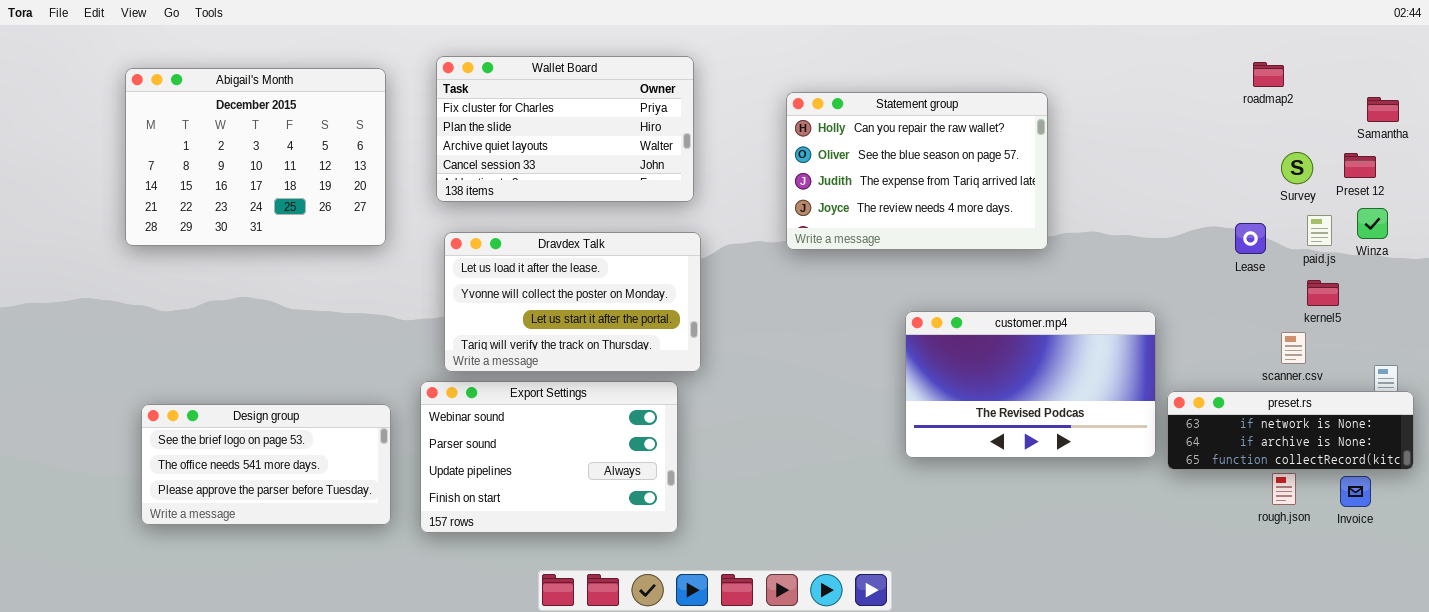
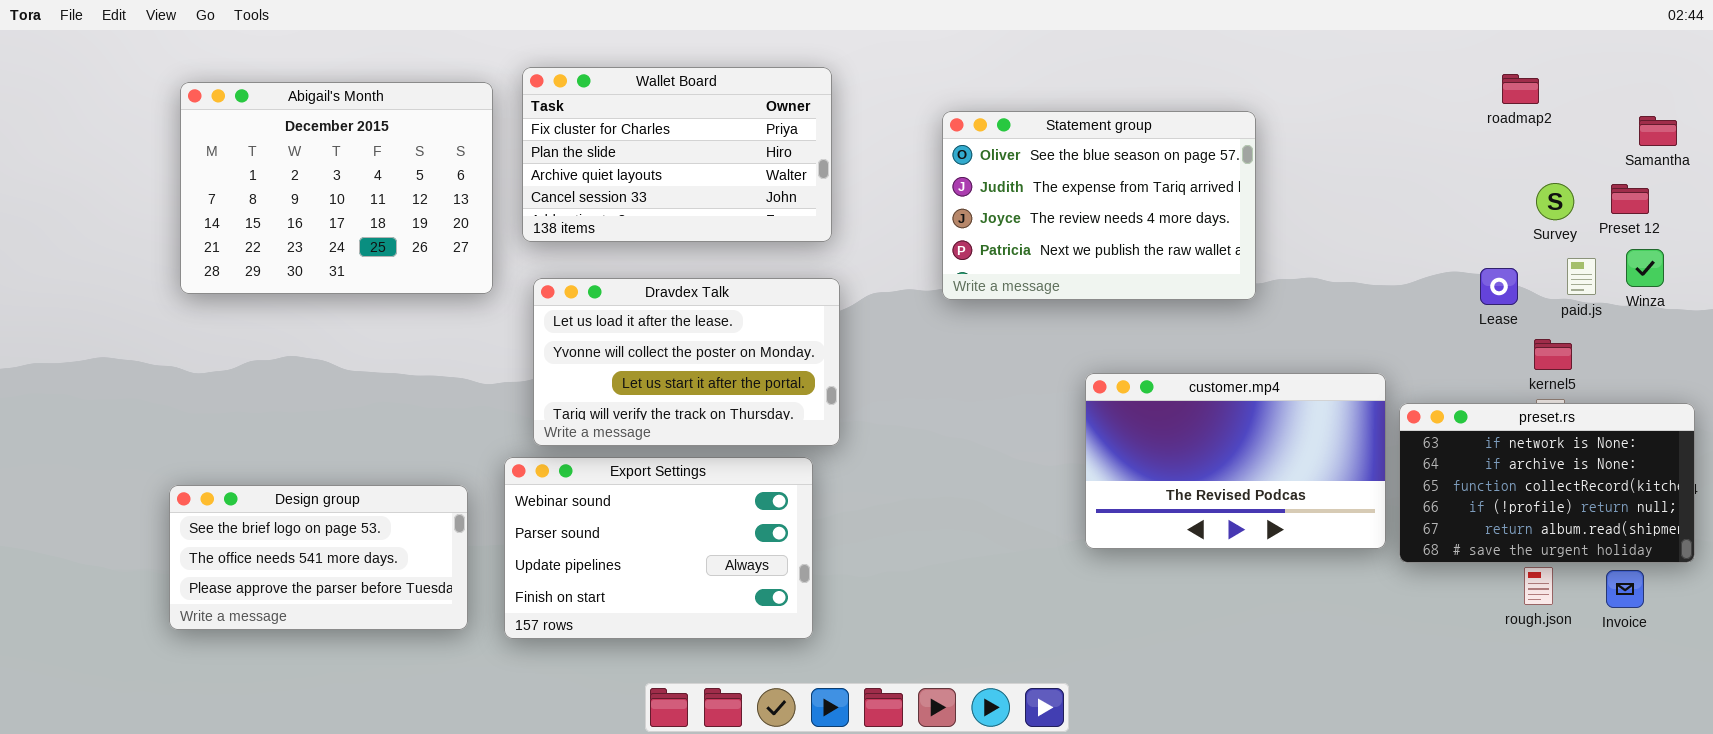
Abigail's Month: [125,68,386,246] -> [180,82,493,294], moved
Statement group: [786,92,1048,250] -> [942,111,1256,300], scrolled down 1 row
kernel5: [1307,280,1339,306] -> [1534,339,1572,370], moved
preset.rs: [1167,391,1414,470] -> [1399,403,1695,563], resized

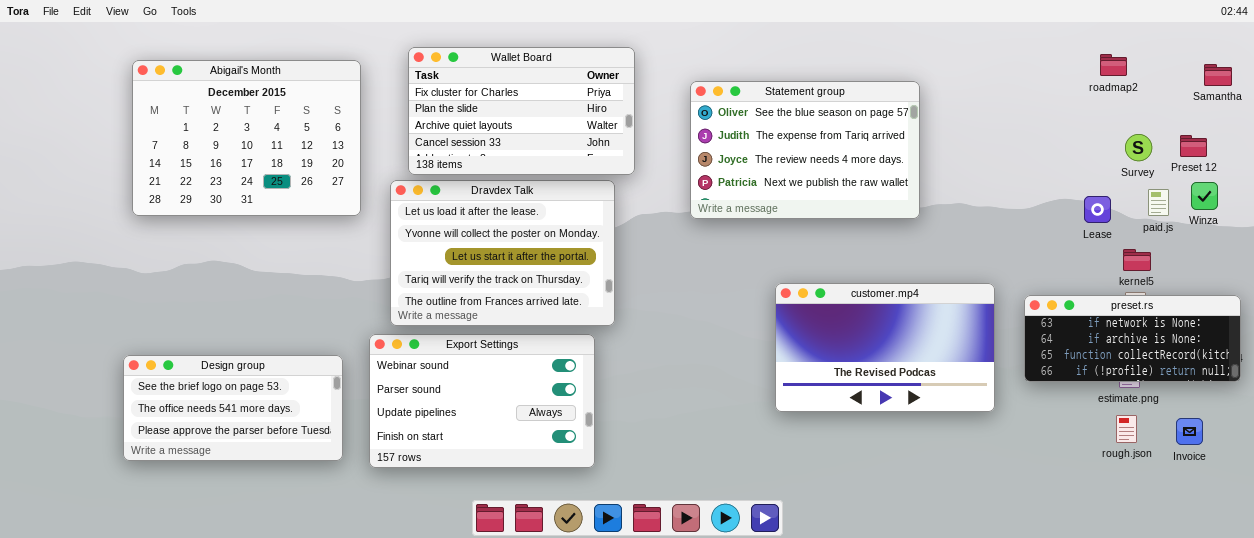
Wallet Board: [522,67,832,242] -> [408,47,635,175], moved
Samantha: [1639,116,1677,146] -> [1204,64,1232,86], moved
Dravdex Talk: [533,278,840,446] -> [390,180,615,326], resized
customer.mp4: [1085,373,1386,549] -> [775,283,995,412], moved
preset.rs: [1399,403,1695,563] -> [1024,295,1241,382], resized

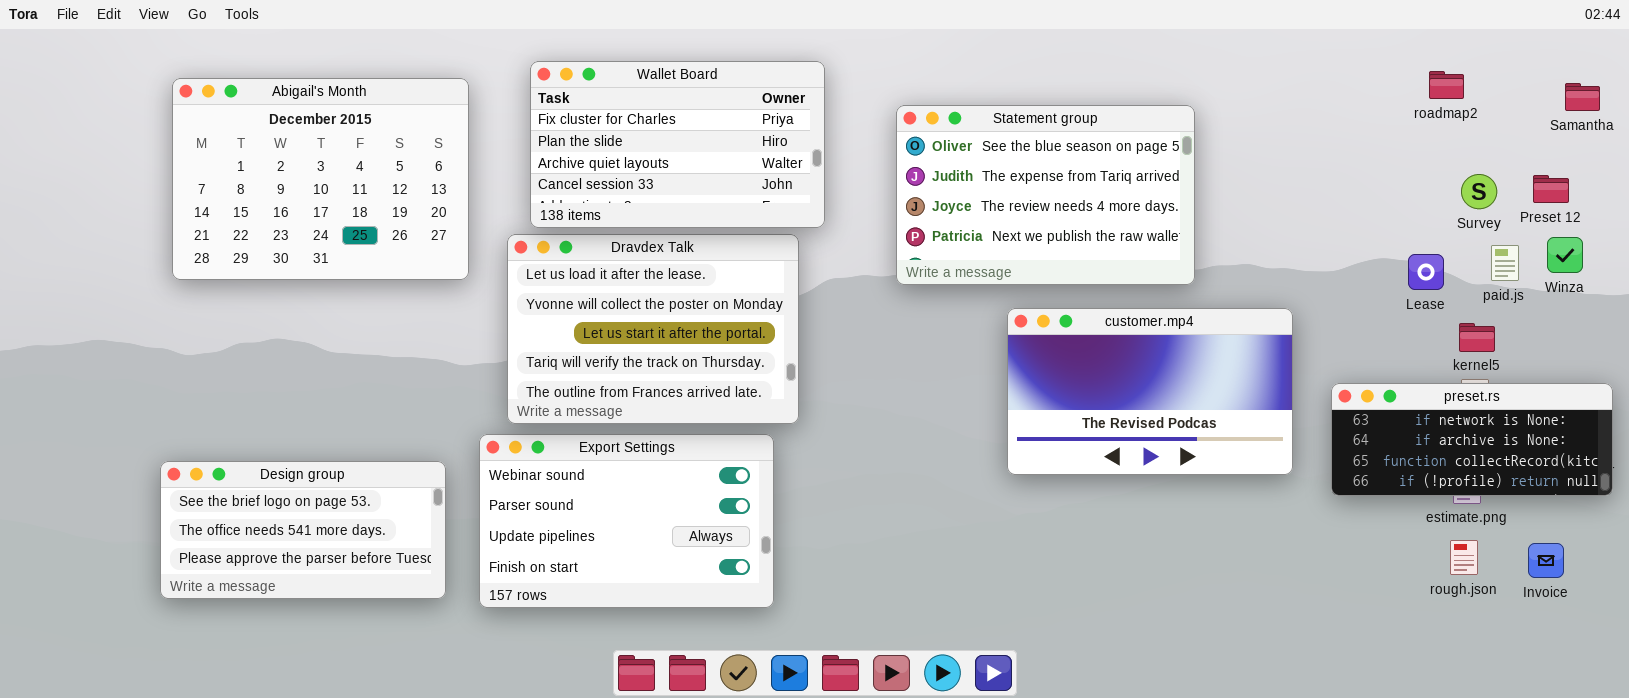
customer.mp4: [775,283,995,412] -> [1007,308,1293,475], moved

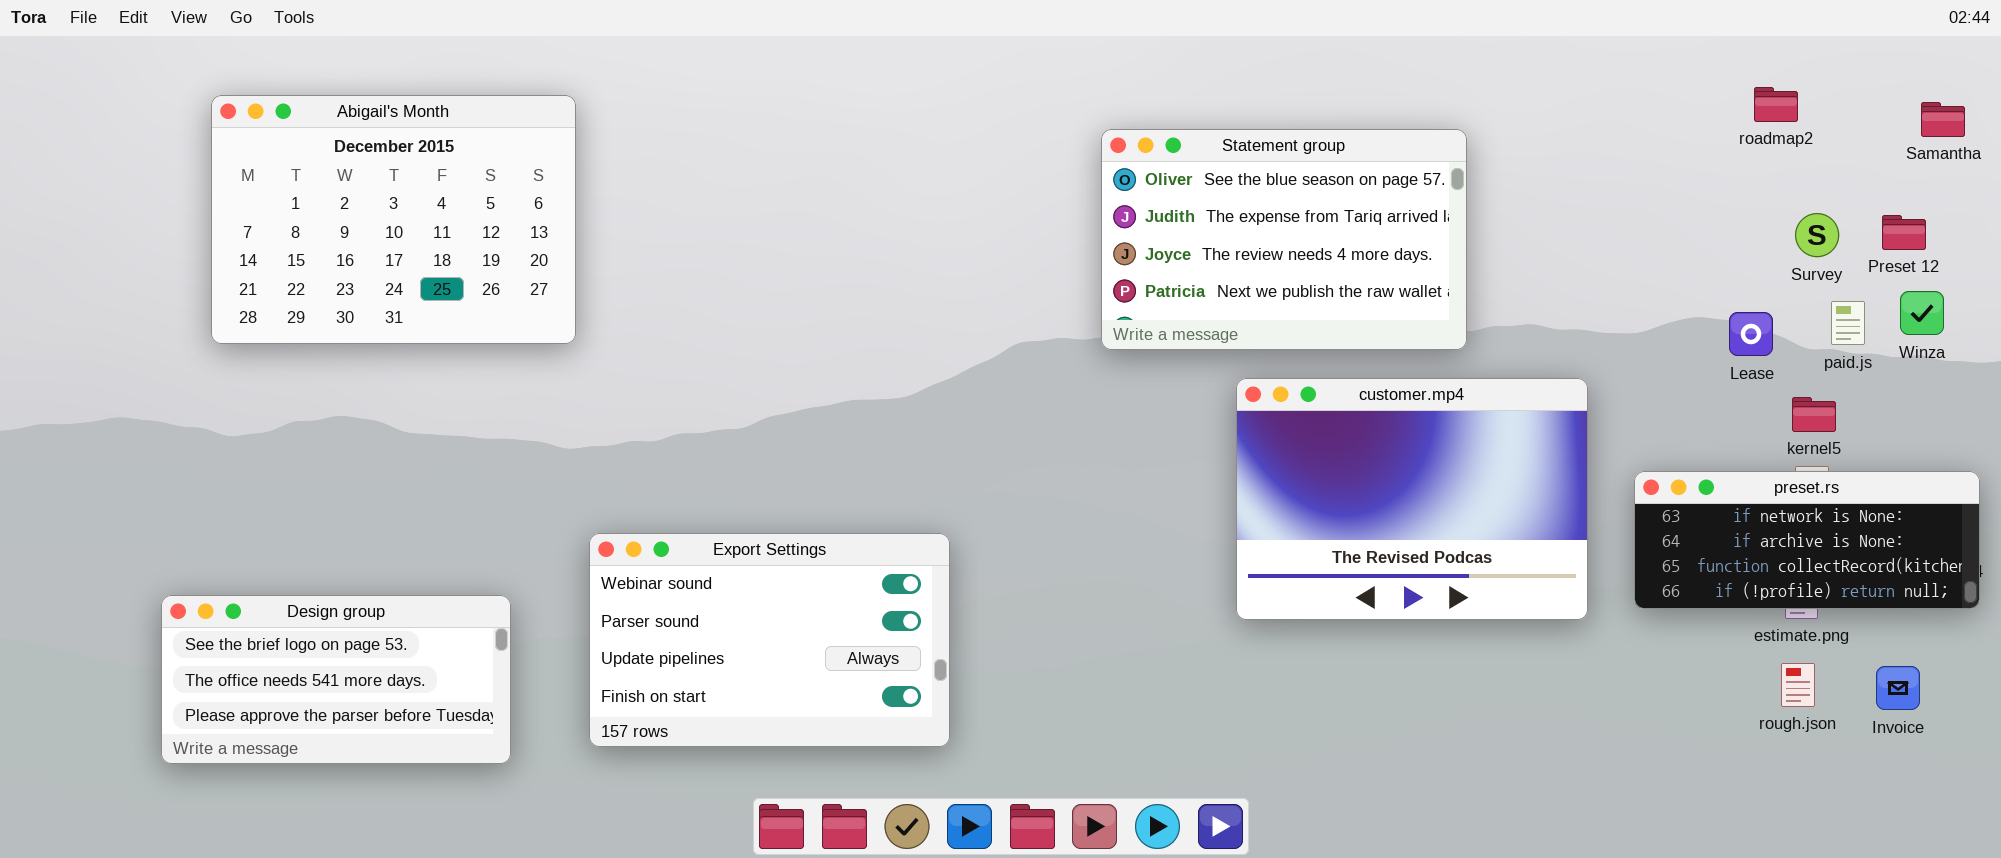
Wallet Board: [530,61,825,228] -> none, closed
Dravdex Talk: [507,234,799,424] -> none, closed
customer.mp4: [1007,308,1293,475] -> [1236,378,1588,620], resized
Design group: [160,461,446,599] -> [161,595,511,764], moved

